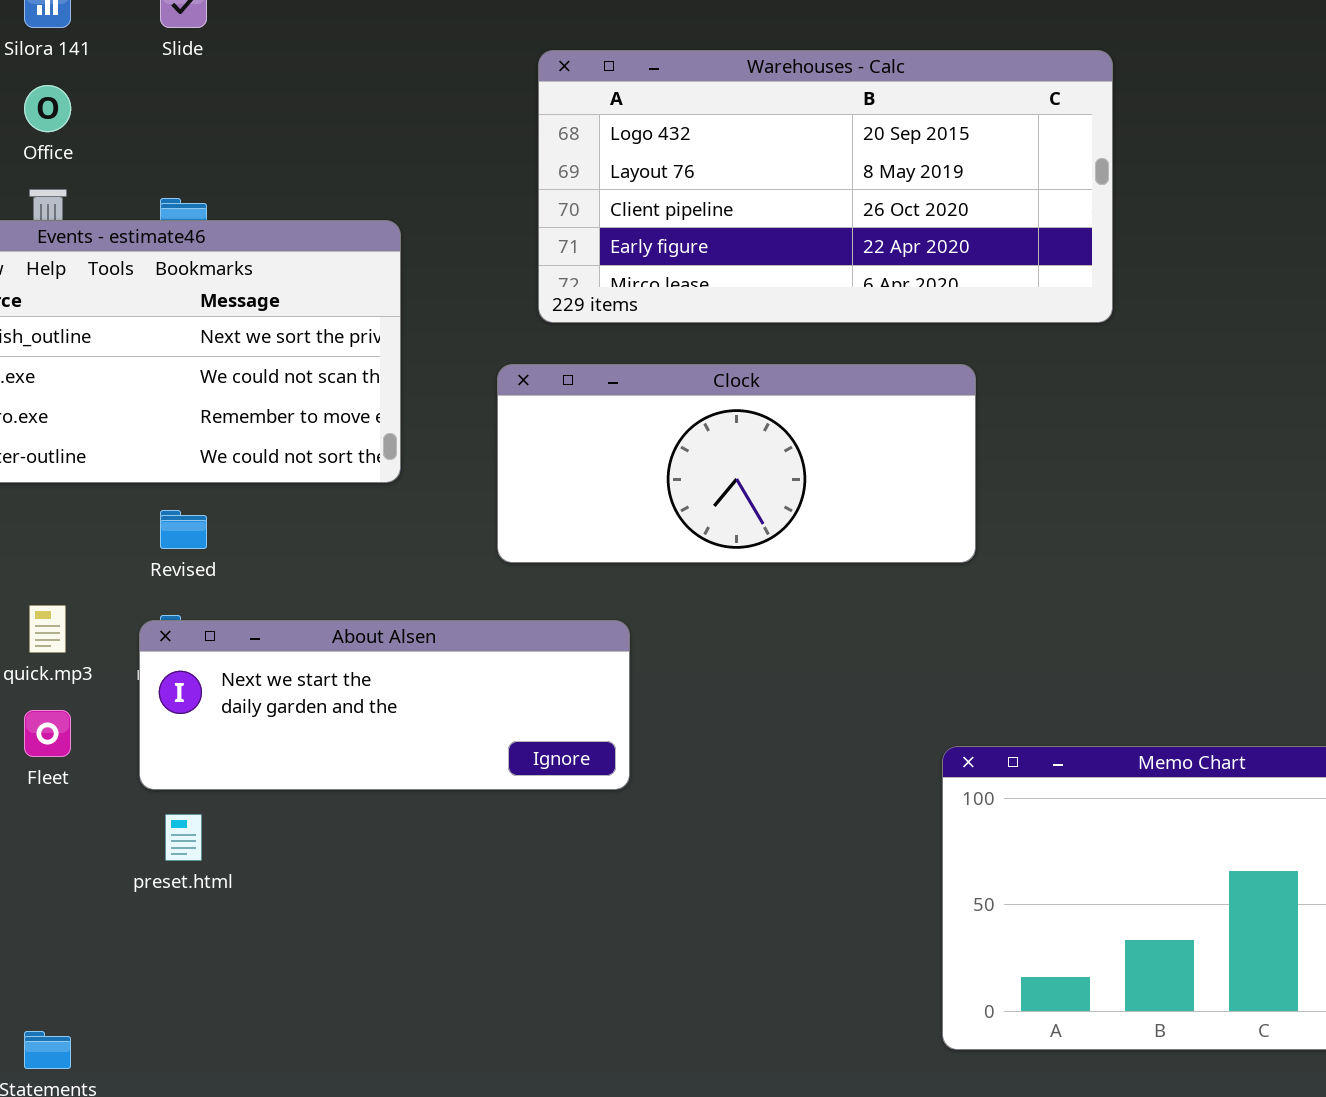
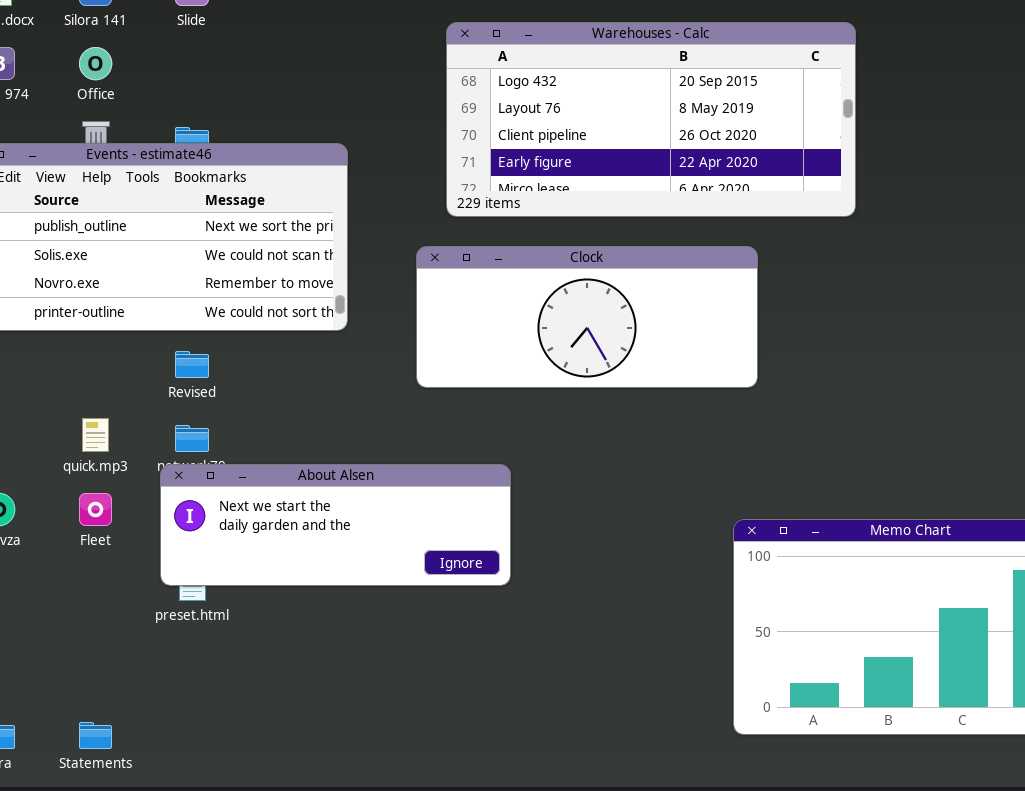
About Alsen: [139,620,630,790] -> [160,464,511,586], moved

